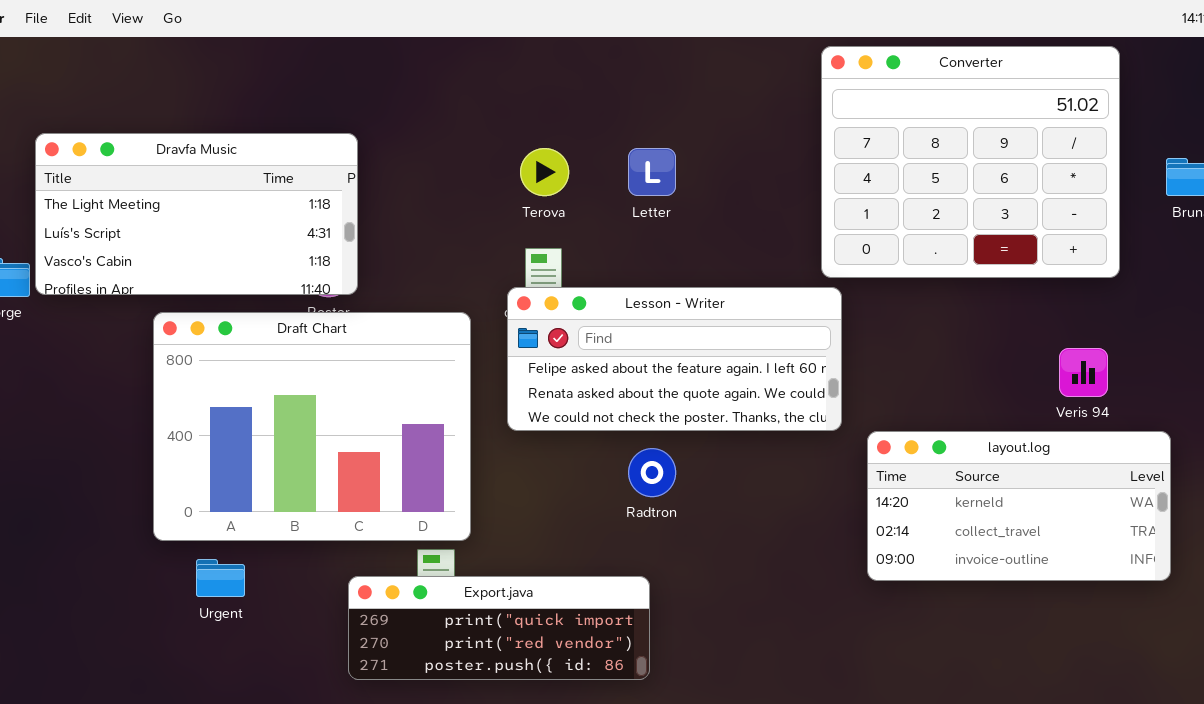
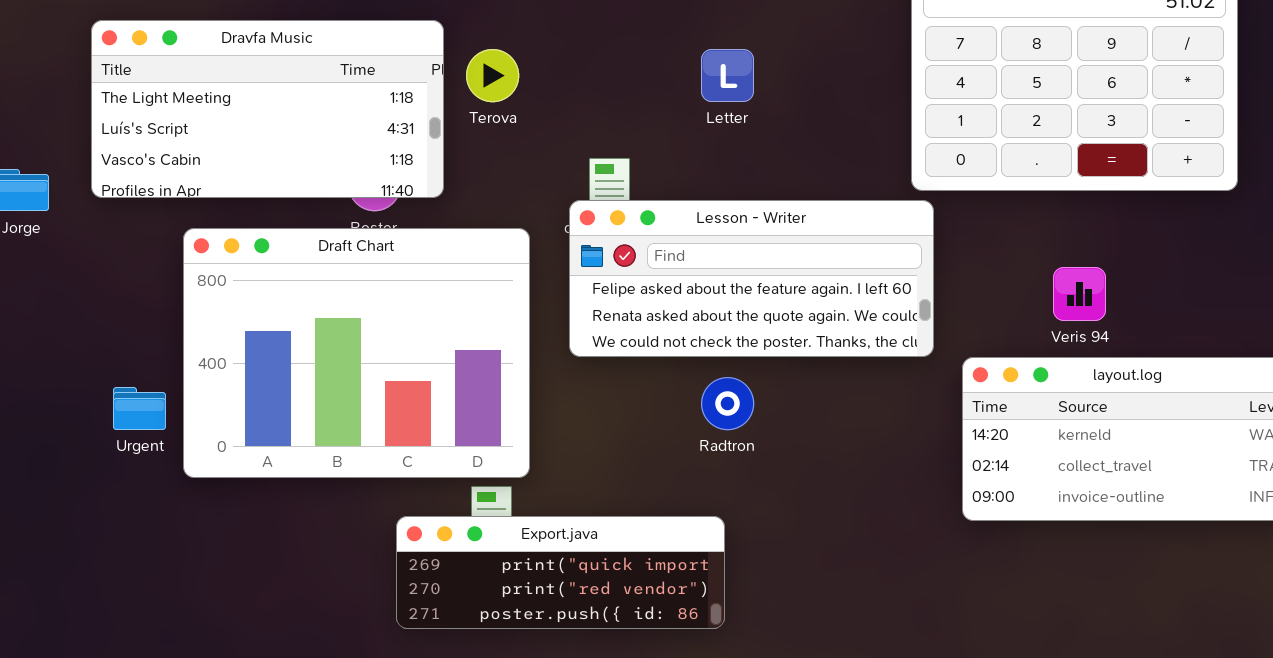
Dravfa Music: [35,133,358,295] -> [91,20,444,198], moved
Terova: [520,148,569,196] -> [466,49,519,102], moved
Veris 94: [1059,348,1108,397] -> [1053,267,1106,321], moved
Urgent: [196,559,245,597] -> [113,387,166,430], moved

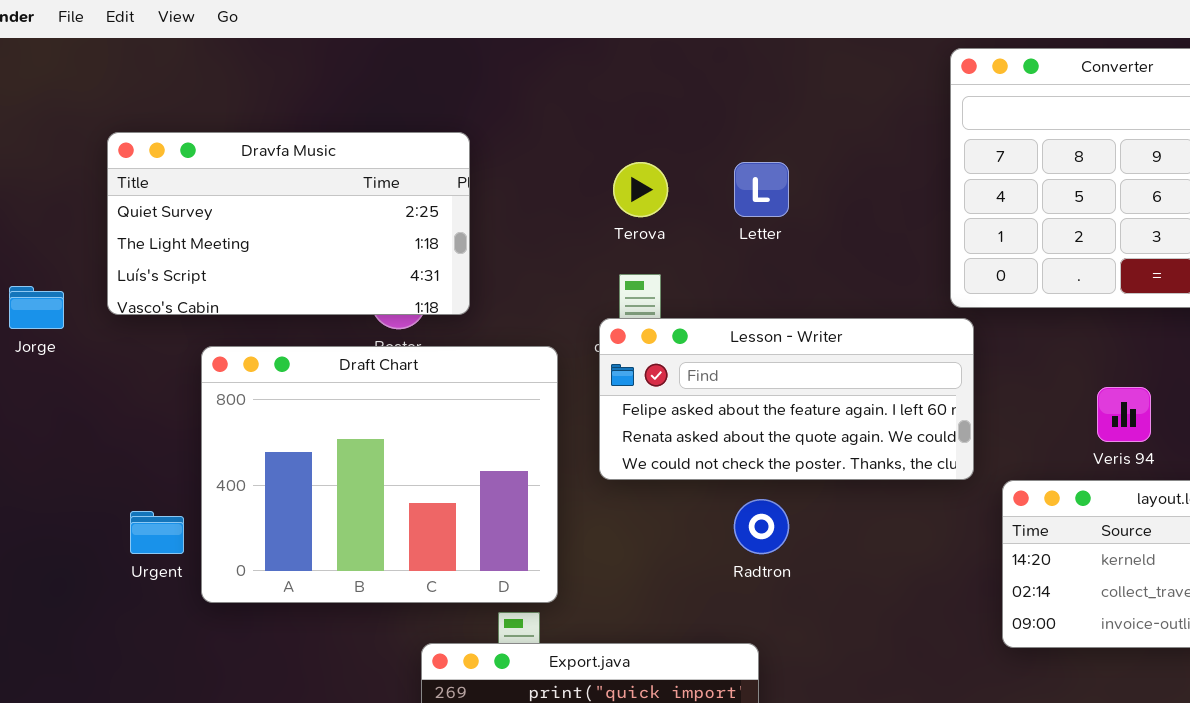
Dravfa Music: [91,20,444,198] -> [107,132,470,315], scrolled up 1 row
Terova: [466,49,519,102] -> [613,162,668,217], moved

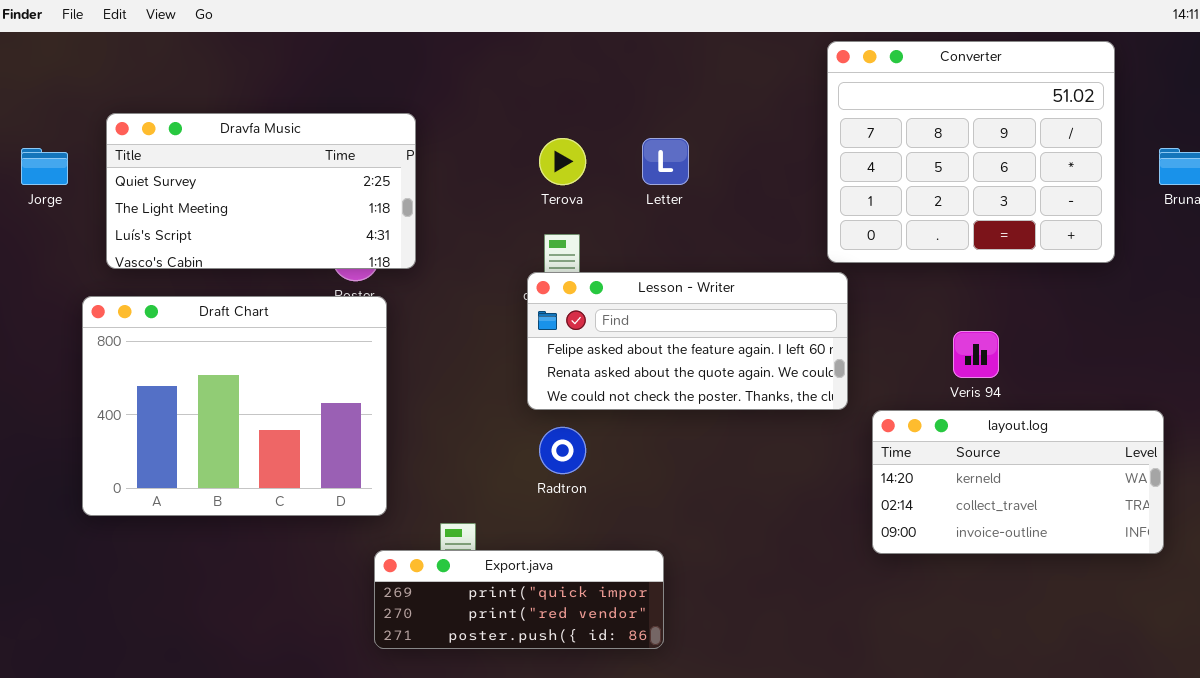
Jorge: [9,286,64,329] -> [21,148,68,185], moved
Draft Chart: [201,346,558,603] -> [82,296,387,516], moved
Radtron: [734,499,789,554] -> [539,427,586,474], moved

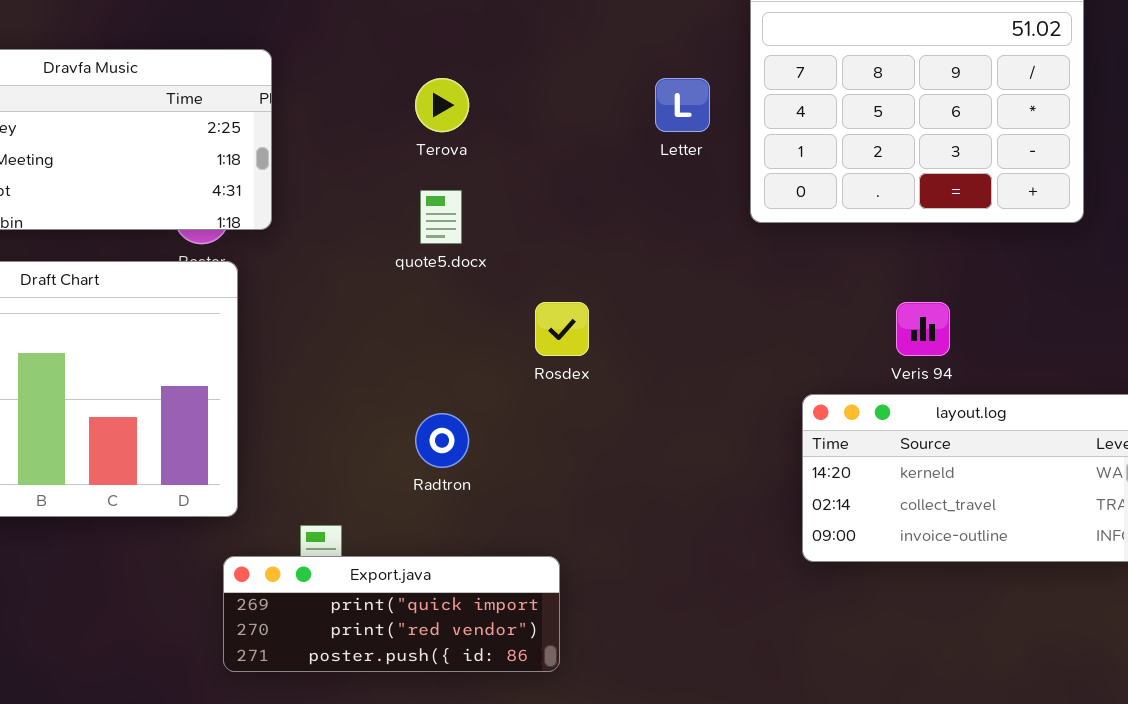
Letter: [642,138,689,185] -> [655,78,710,132], moved
Lesson - Writer: [527,272,848,410] -> none, closed

